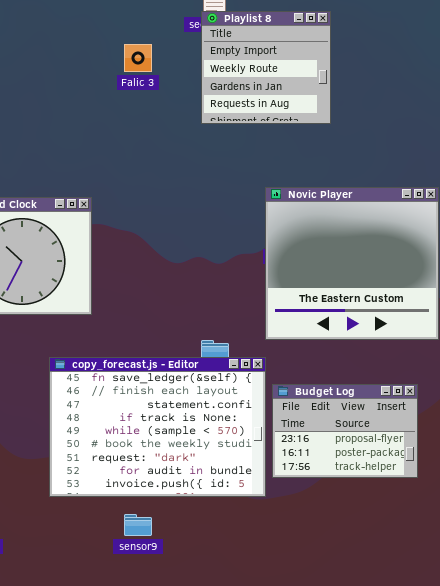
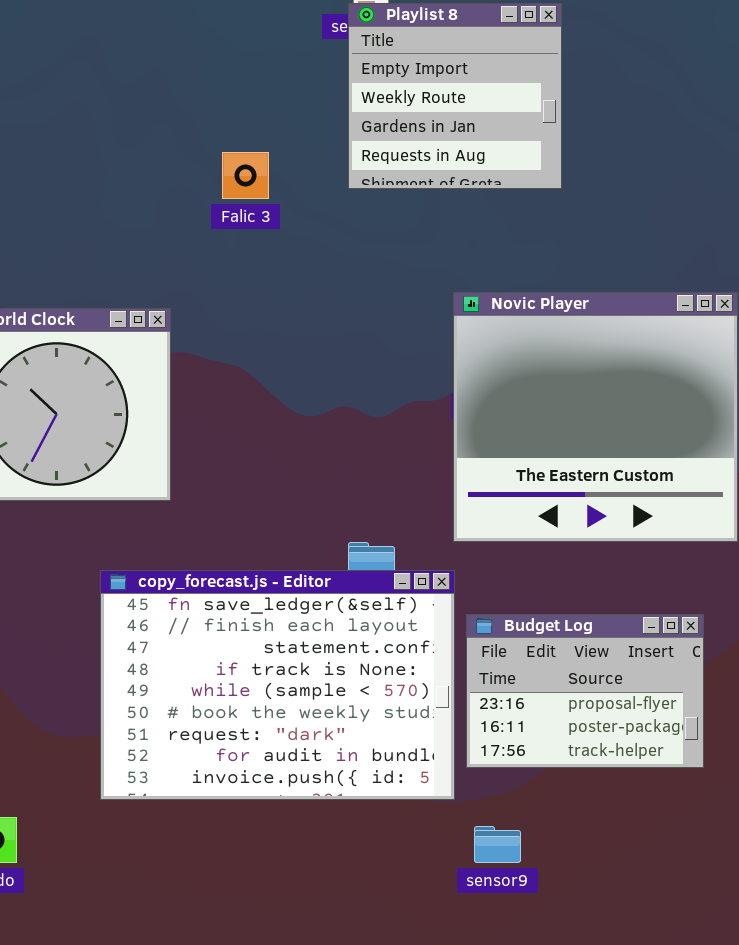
Falic 3: [124,44,152,72] -> [222,152,269,199], moved
sensor9: [124,514,152,536] -> [474,826,521,863], moved

